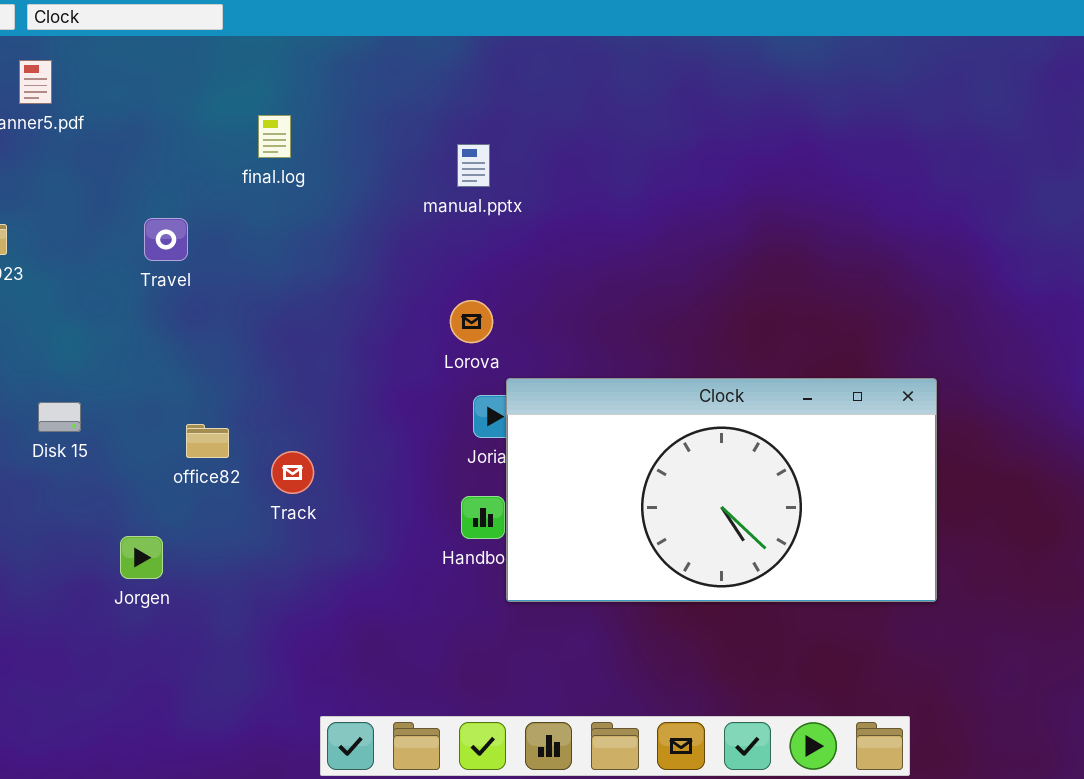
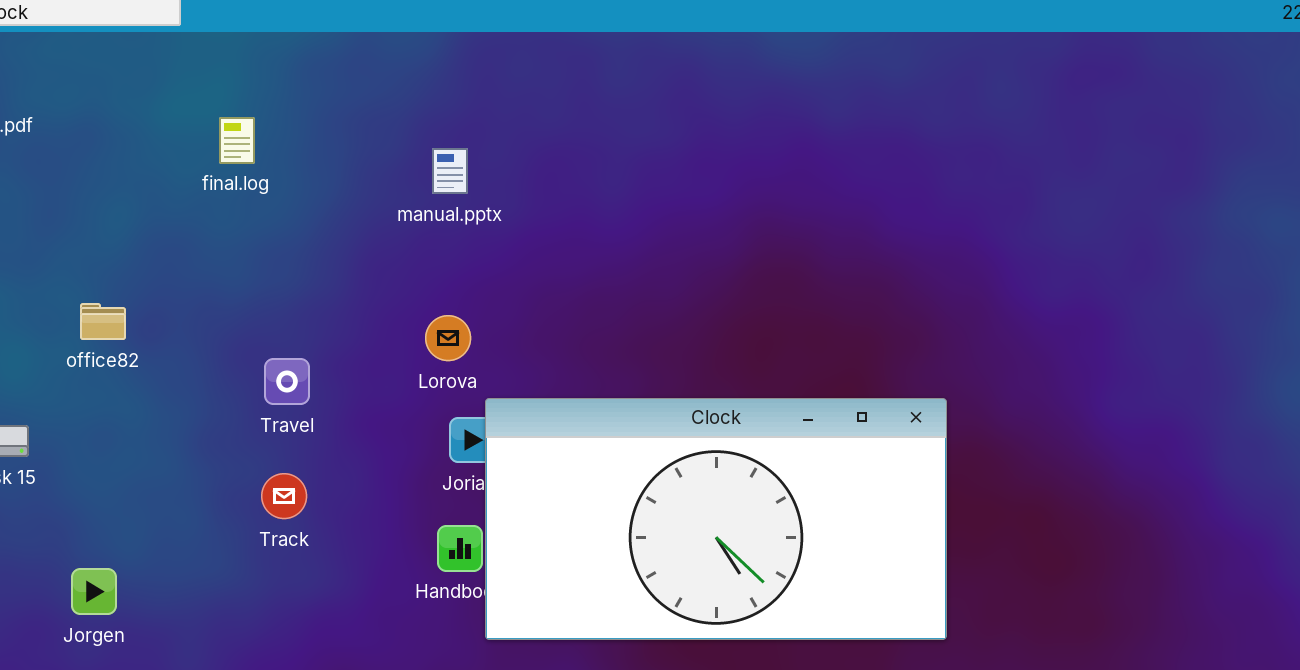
Travel: [144,218,188,261] -> [264,358,310,405], moved
office82: [186,424,229,458] -> [80,303,126,340], moved
Track: [271,451,314,494] -> [261,473,307,519], moved

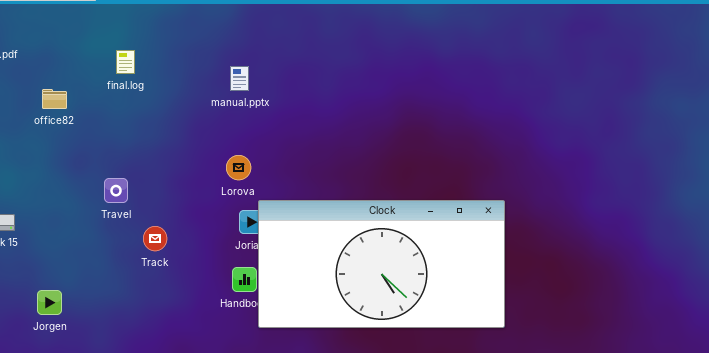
office82: [80,303,126,340] -> [42,89,67,109], moved
Travel: [264,358,310,405] -> [104,178,128,203], moved
Track: [261,473,307,519] -> [143,226,167,251], moved

